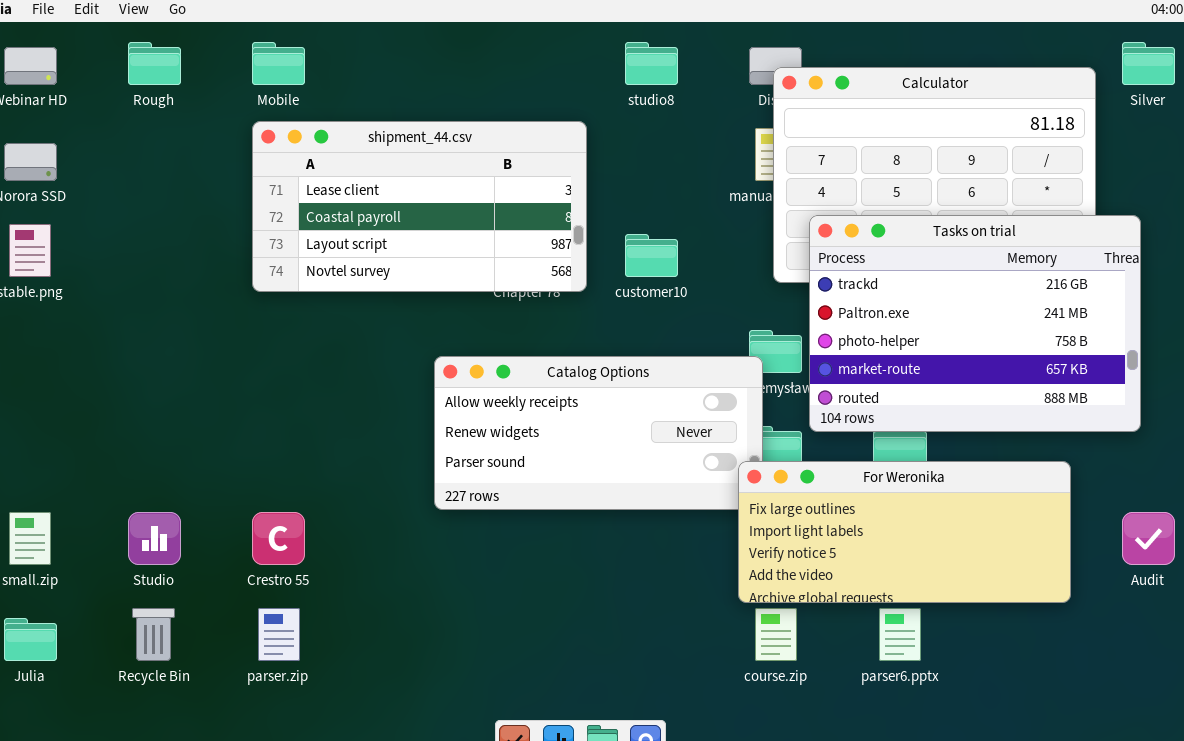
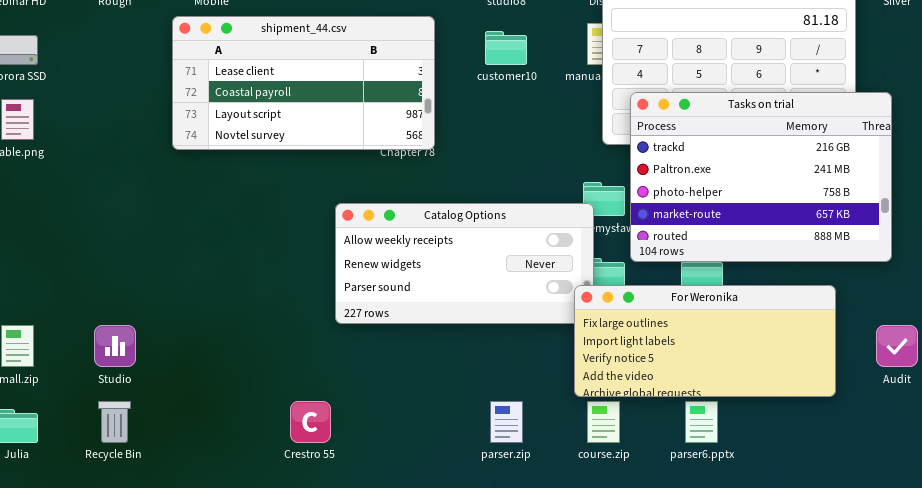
shipment_44.csv: [252,121,587,292] -> [172,16,435,150], moved
customer10: [625,234,678,277] -> [485,31,527,65], moved
Crestro 55: [252,512,305,565] -> [290,401,331,443], moved
parser.zip: [258,608,300,661] -> [490,401,523,443], moved

